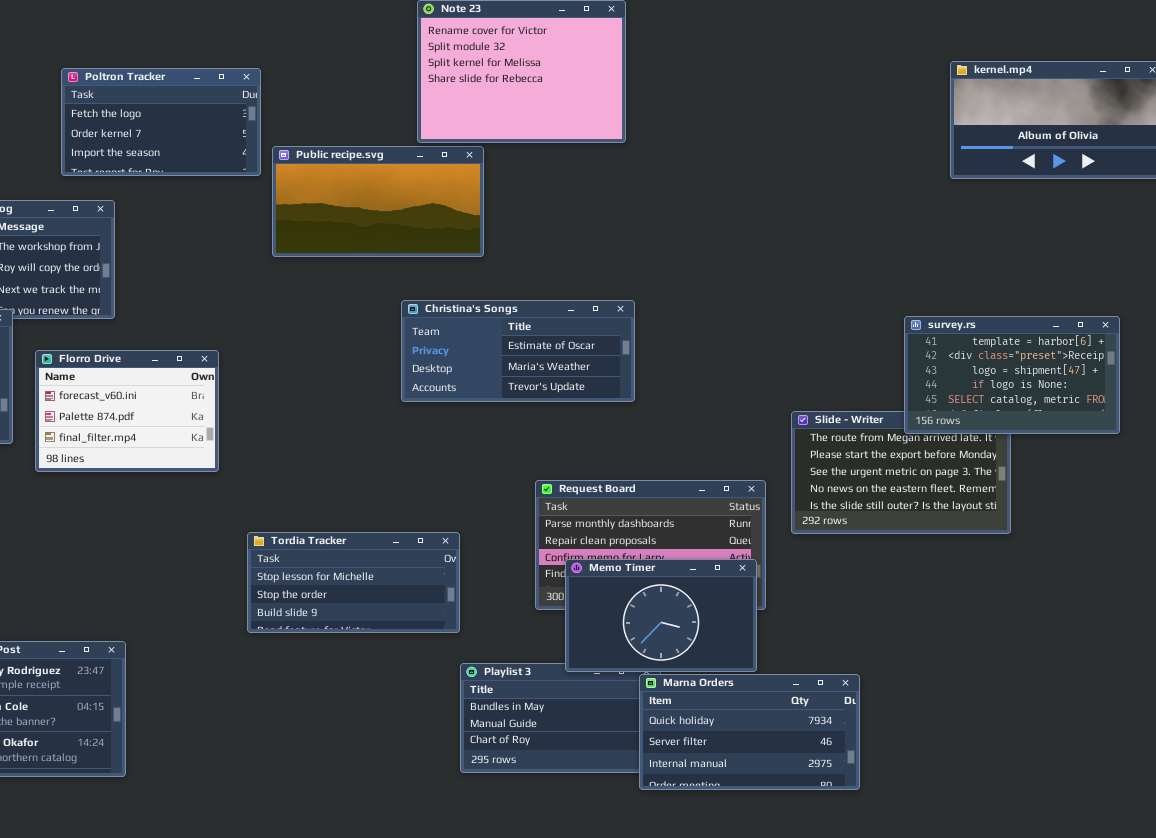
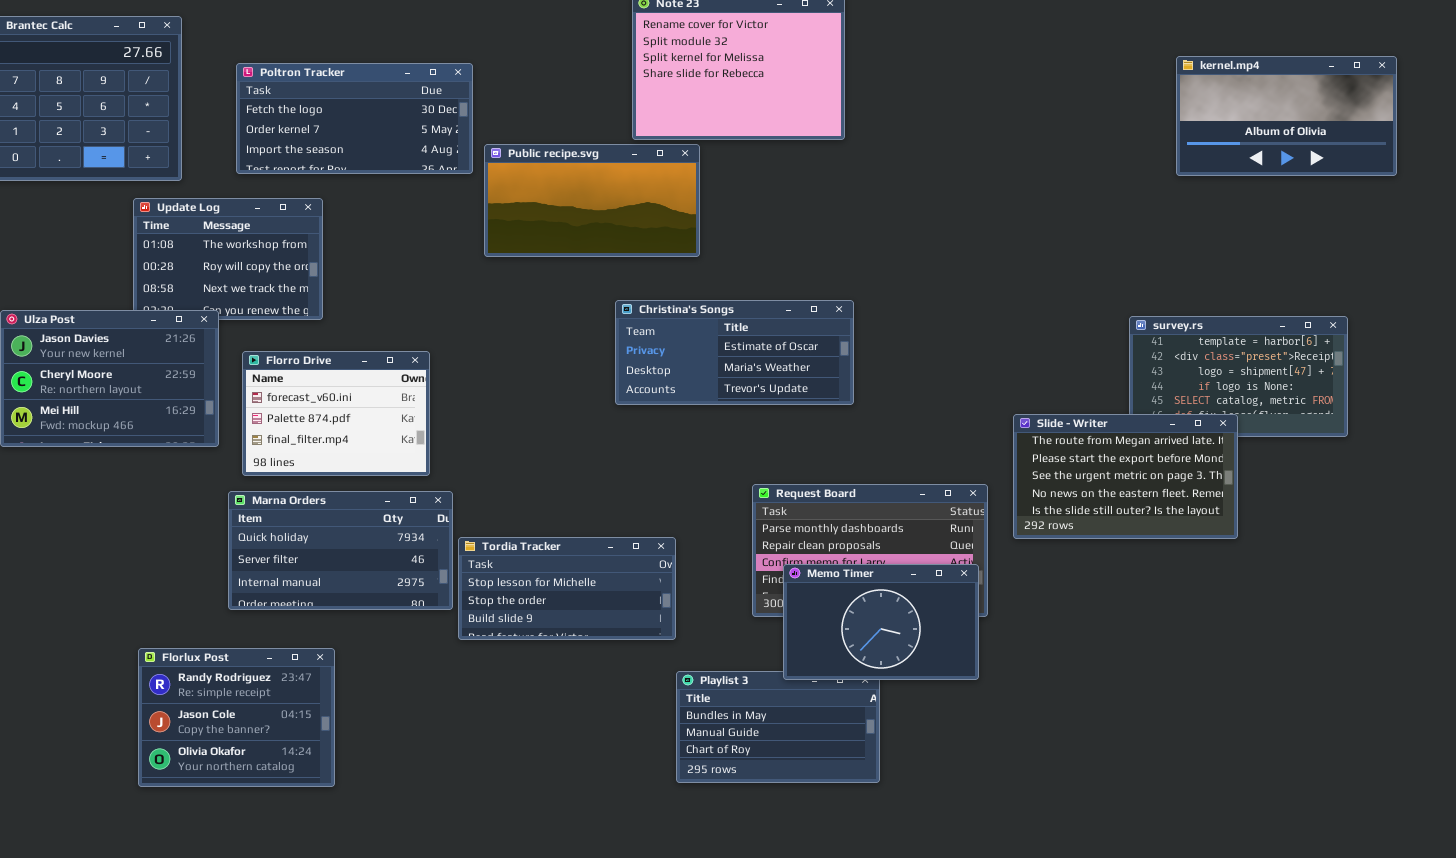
Poltron Tracker: [61,68,261,176] -> [236,63,473,174], resized
Slide - Writer: [791,411,1011,534] -> [1013,414,1238,539], raised
Marna Orders: [639,674,860,790] -> [228,491,453,610], moved

